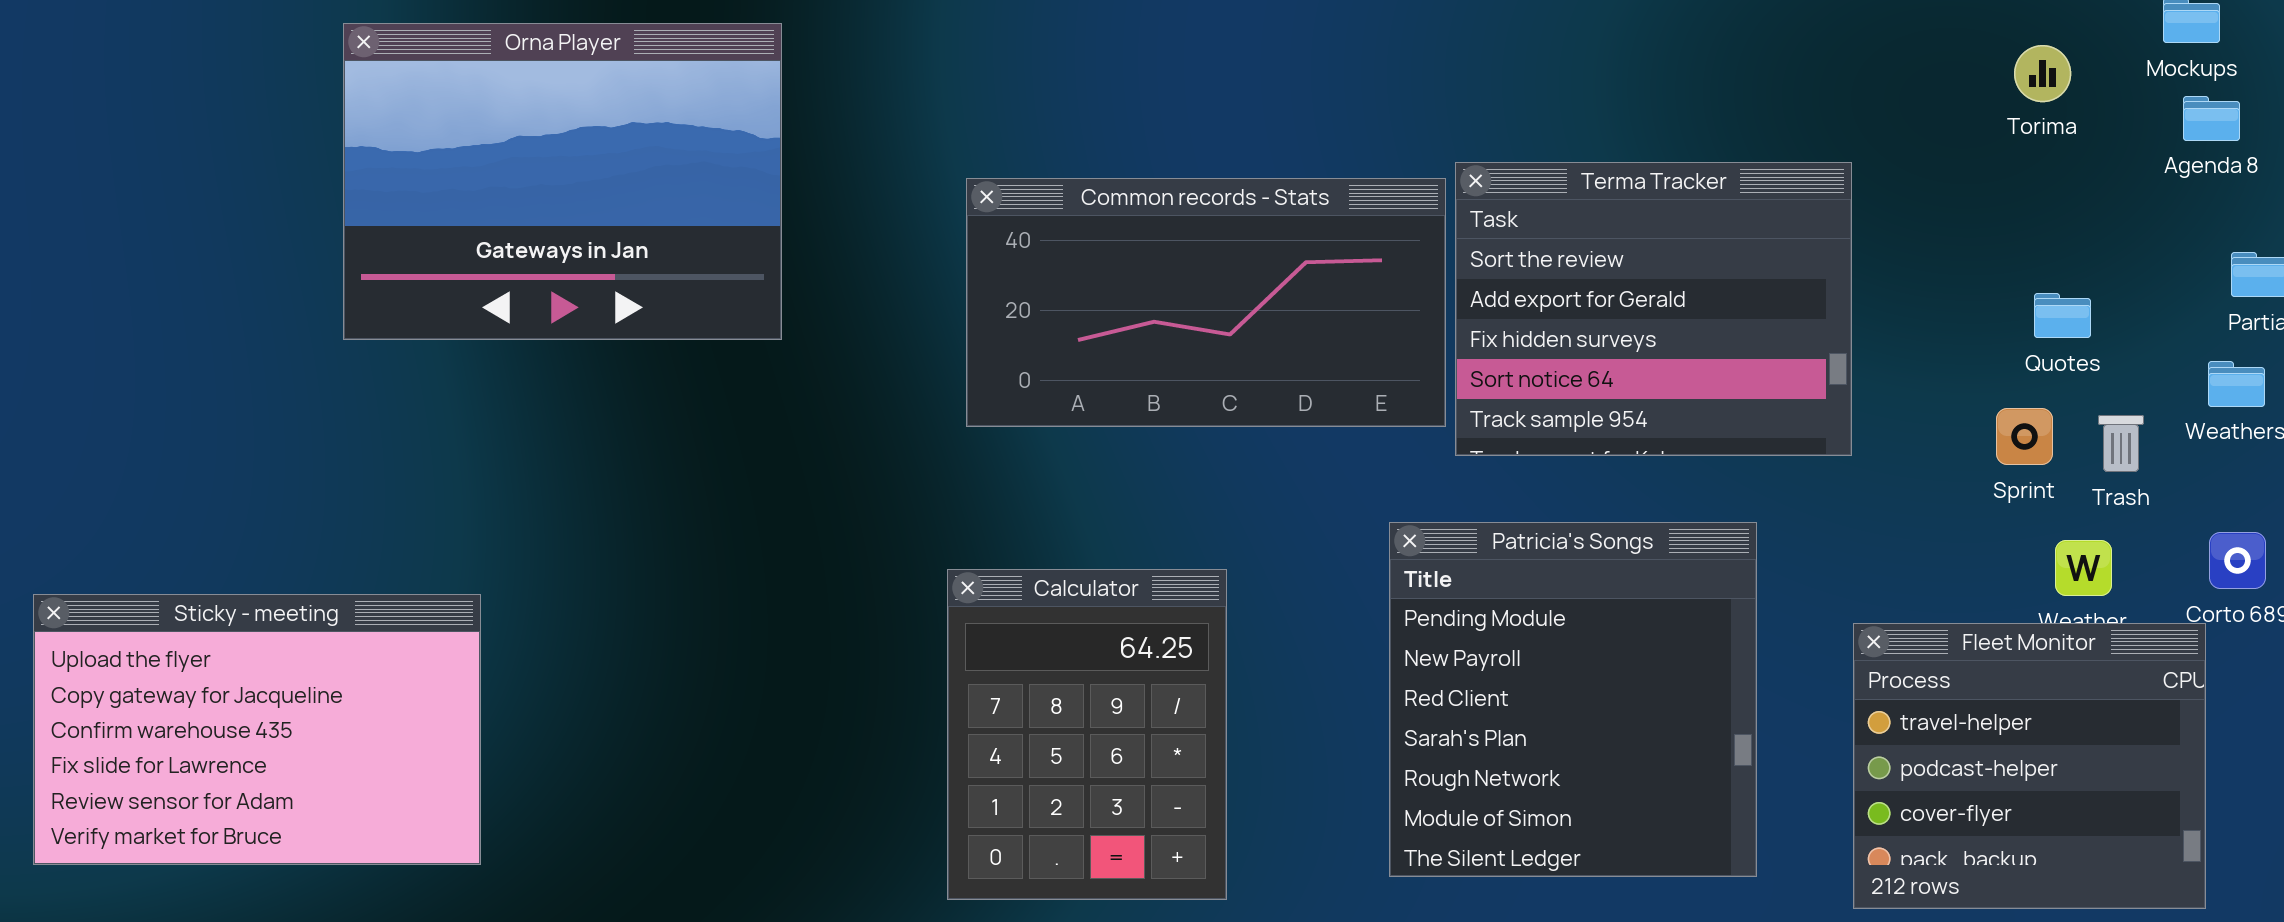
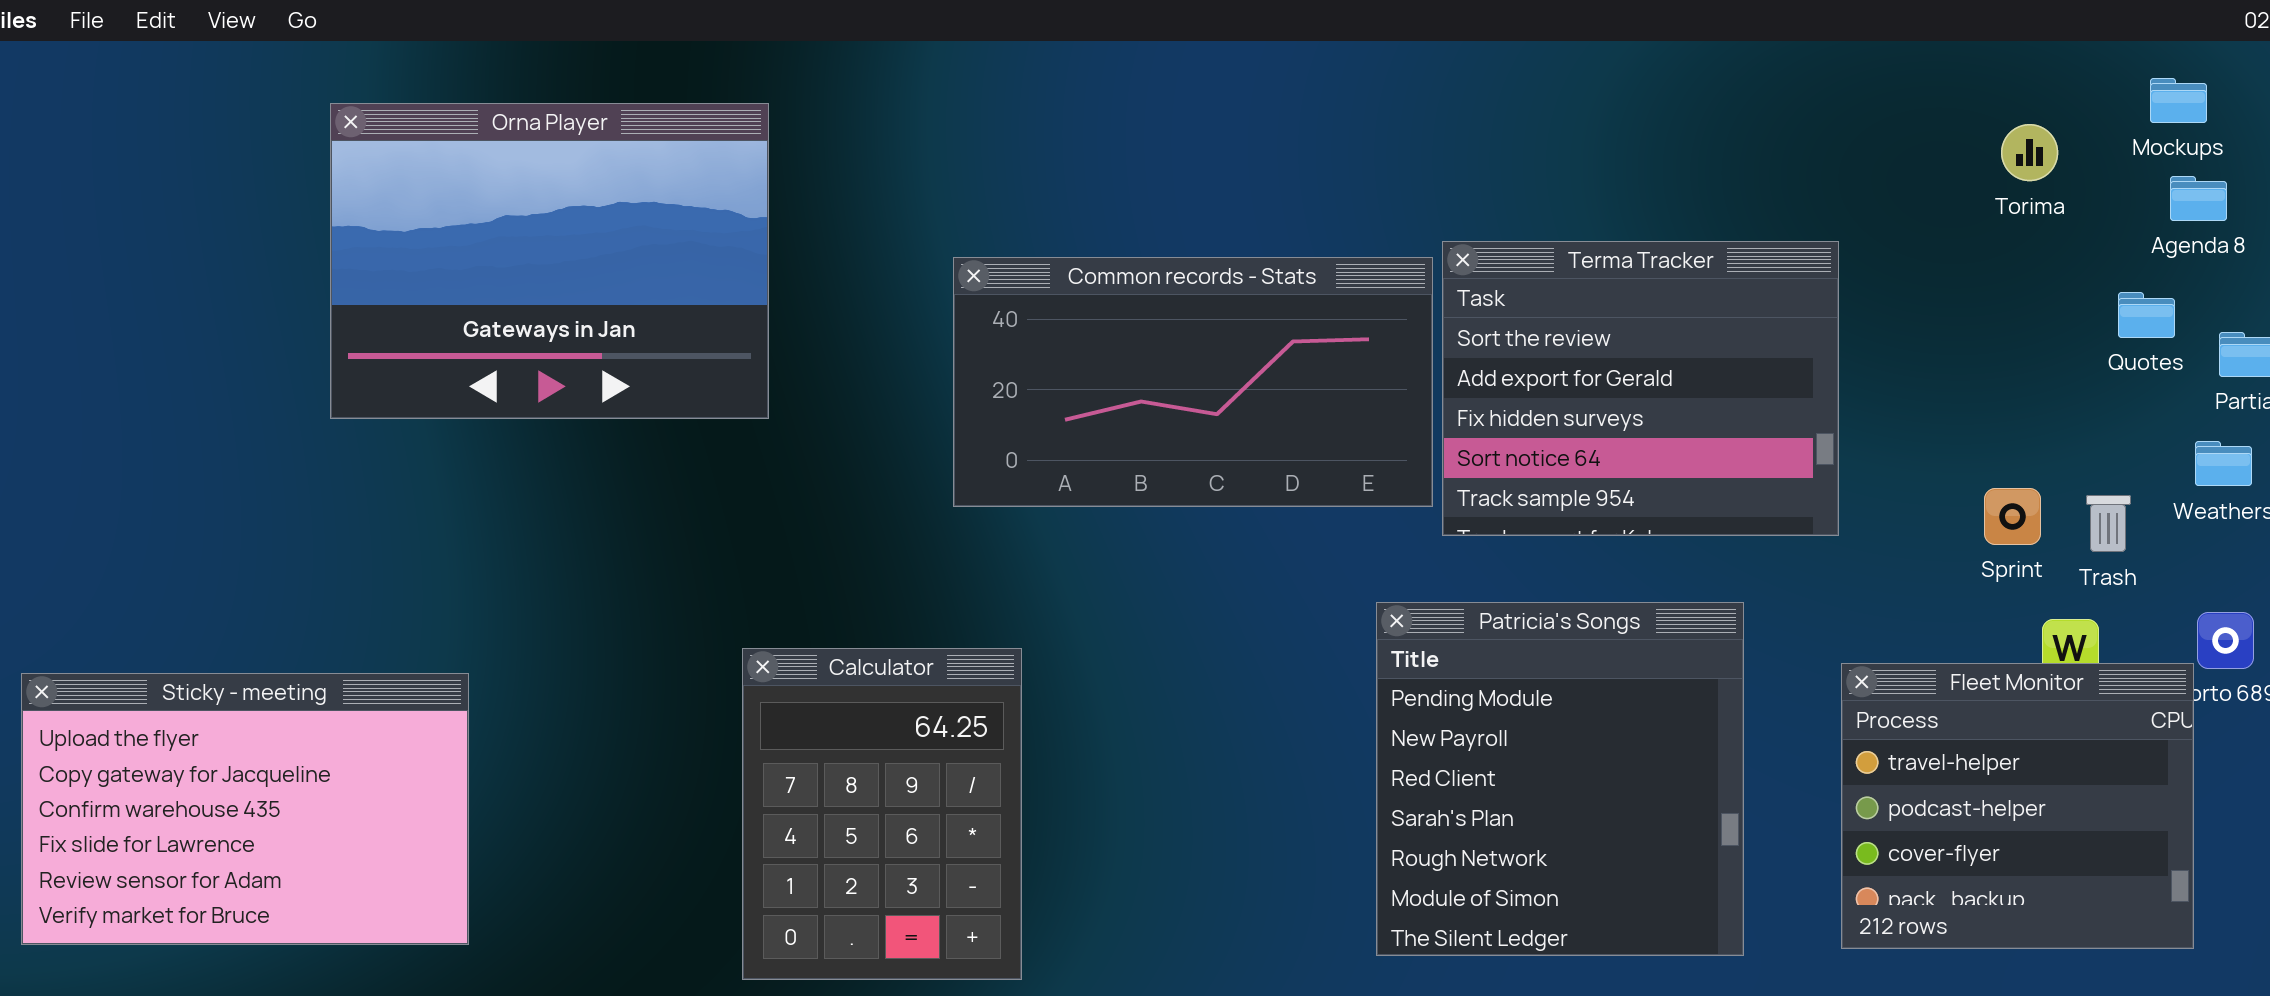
Quotes: [2034,293,2091,338] -> [2118,292,2175,338], moved
Calculator: [947,569,1227,900] -> [742,648,1022,980], moved
Fleet Monitor: [1853,623,2206,909] -> [1841,663,2194,949], moved

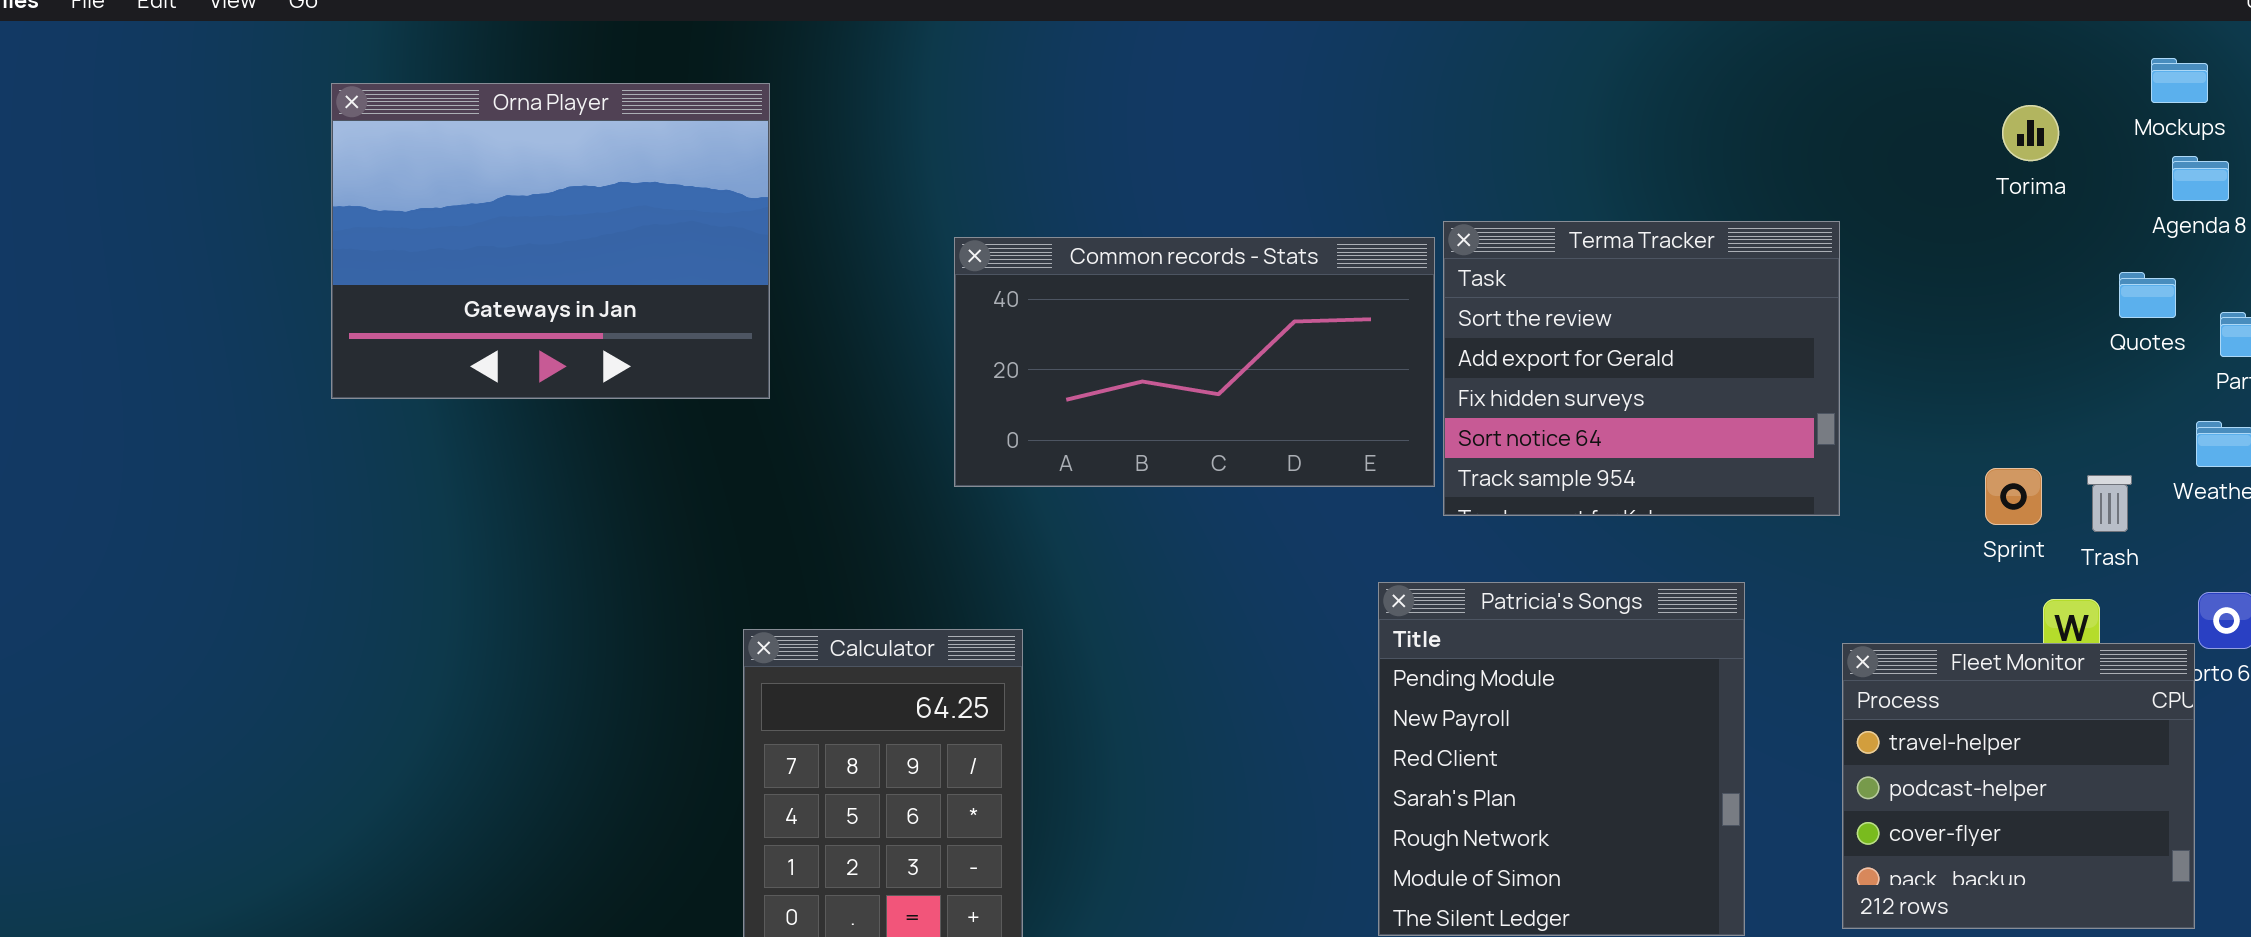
Sticky - meeting: [21,673,469,945] -> none, closed

